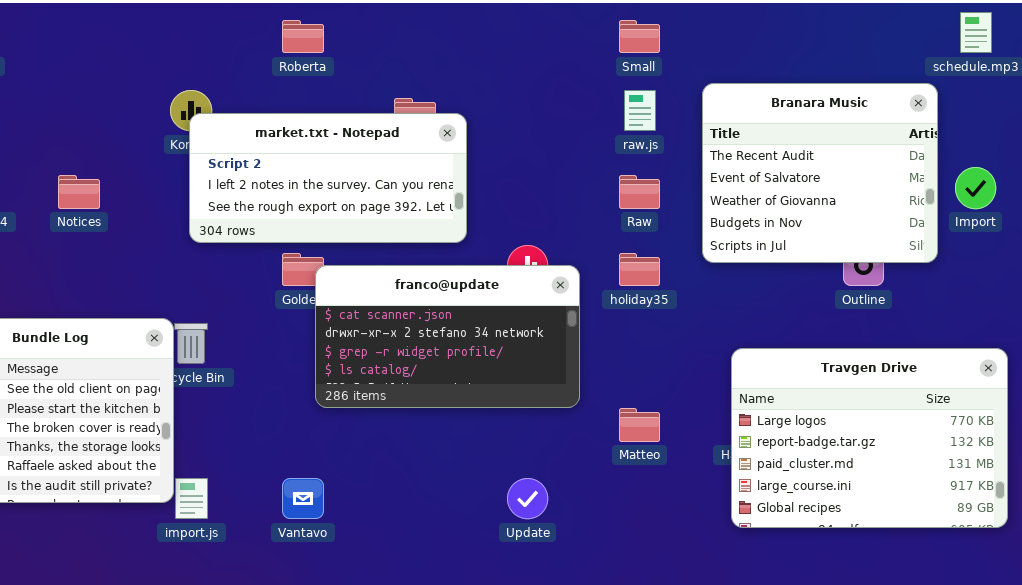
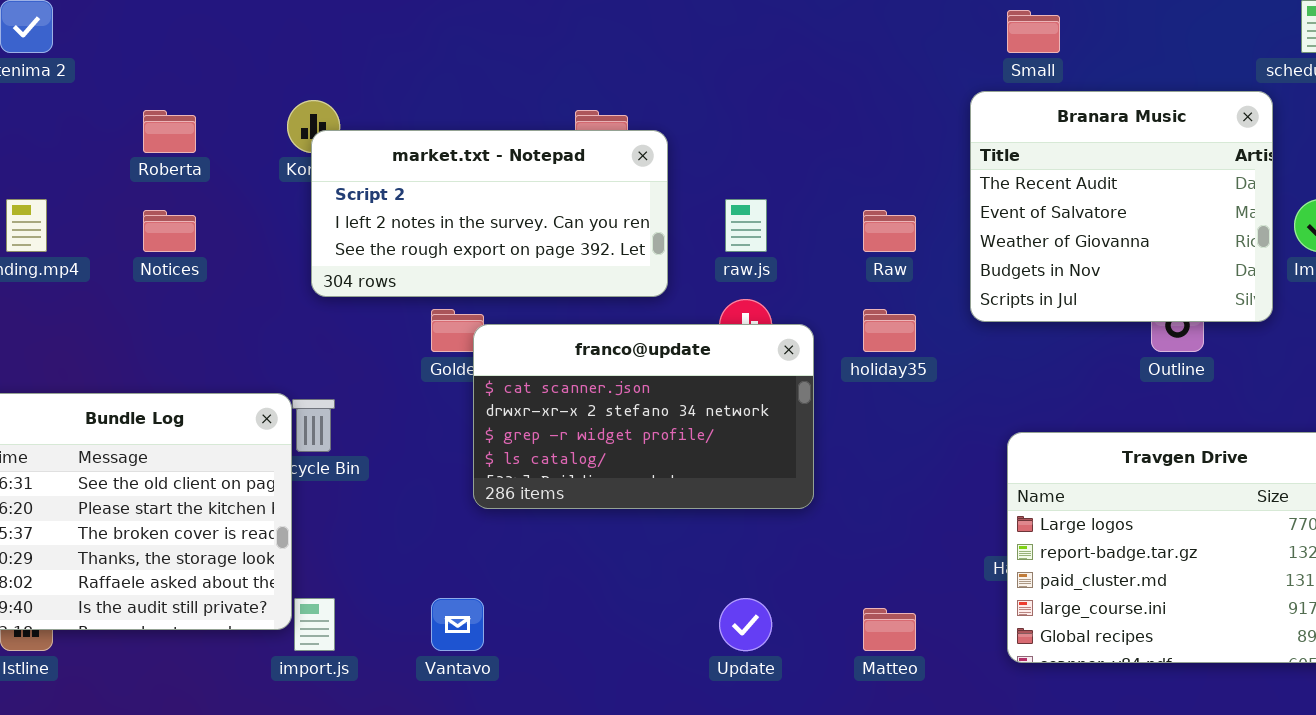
Roberta: [282,20,324,53] -> [143,110,196,153], moved
Small: [619,20,660,53] -> [1007,10,1060,53], moved
raw.js: [624,90,656,131] -> [725,199,767,252], moved
Matteo: [619,408,660,442] -> [863,608,916,651], moved

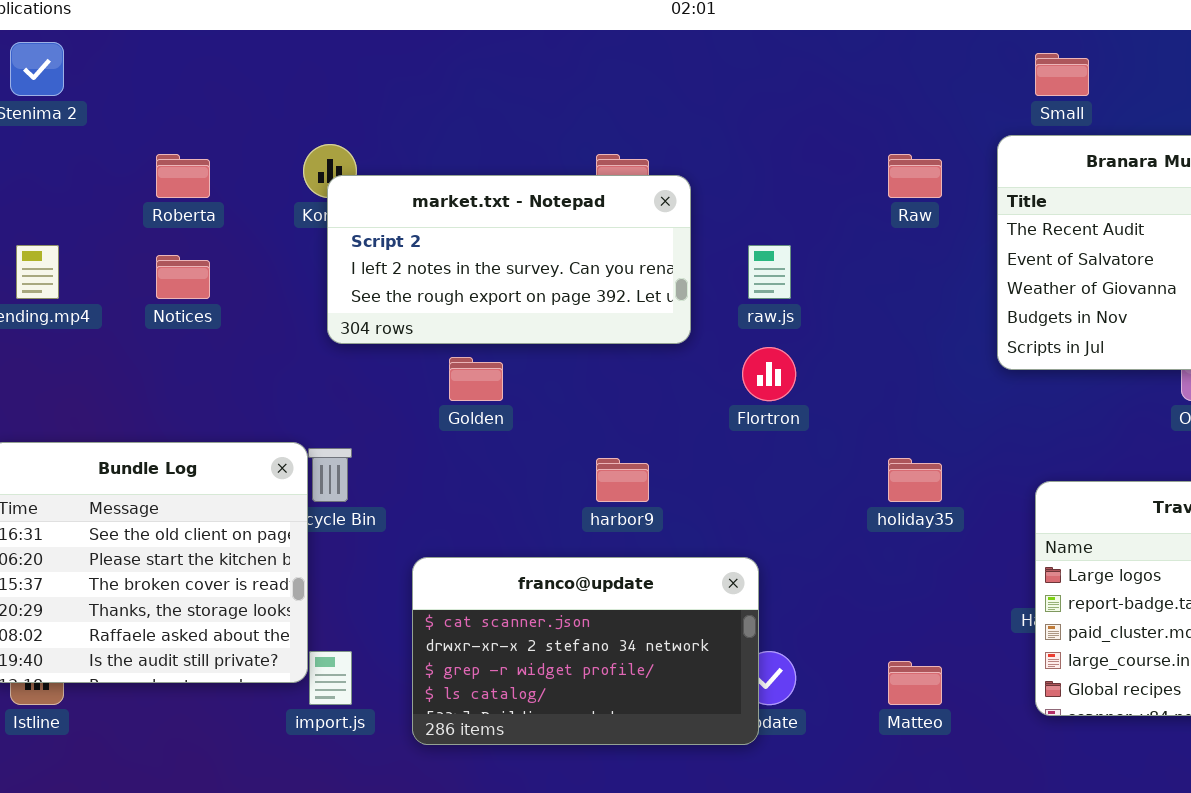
Raw: [863,210,916,252] -> [888,154,942,198], moved
holiday35: [863,309,916,352] -> [888,458,942,502], moved
franco@update: [473,324,814,509] -> [412,557,759,745], moved

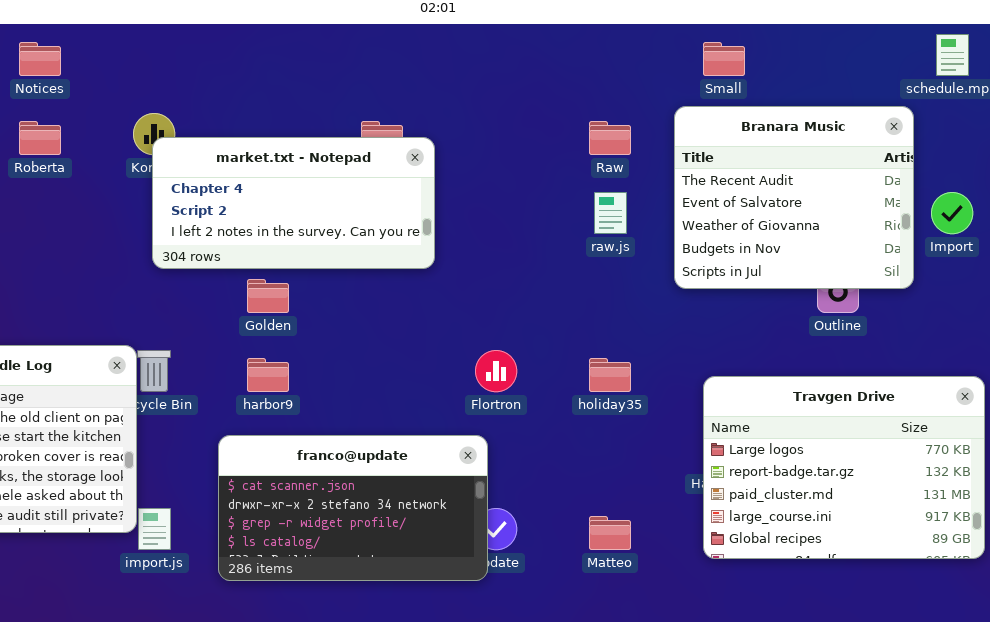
market.txt - Notepad: [327,175,691,344] -> [152,137,435,269], scrolled up 1 row
raw.js: [748,245,791,299] -> [594,192,627,234], moved
Notices: [156,255,210,299] -> [19,42,61,76], moved
Flortron: [742,347,796,401] -> [475,350,517,392], moved
harbor9: [596,458,649,502] -> [247,358,289,392], moved

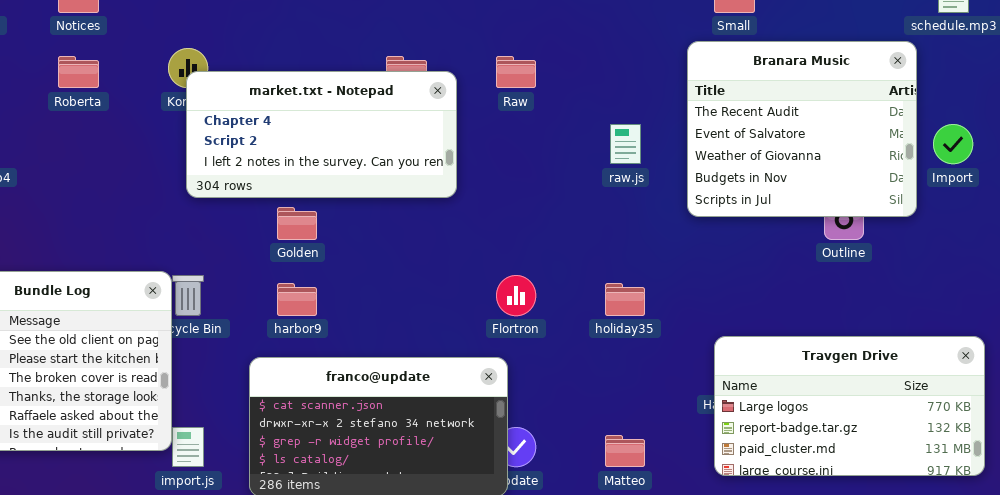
Raw: [589,121,631,155] -> [496,56,536,88], moved
Travgen Drive: [703,376,985,559] -> [714,336,985,476], resized

